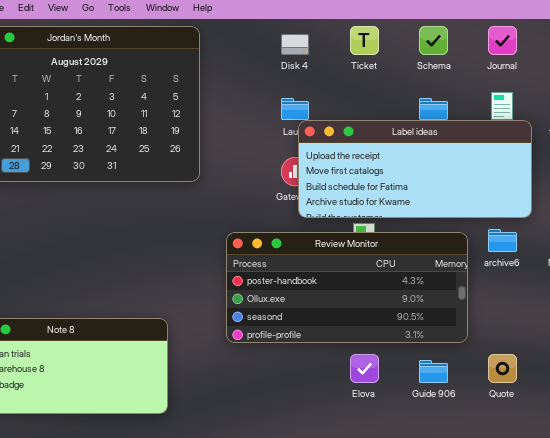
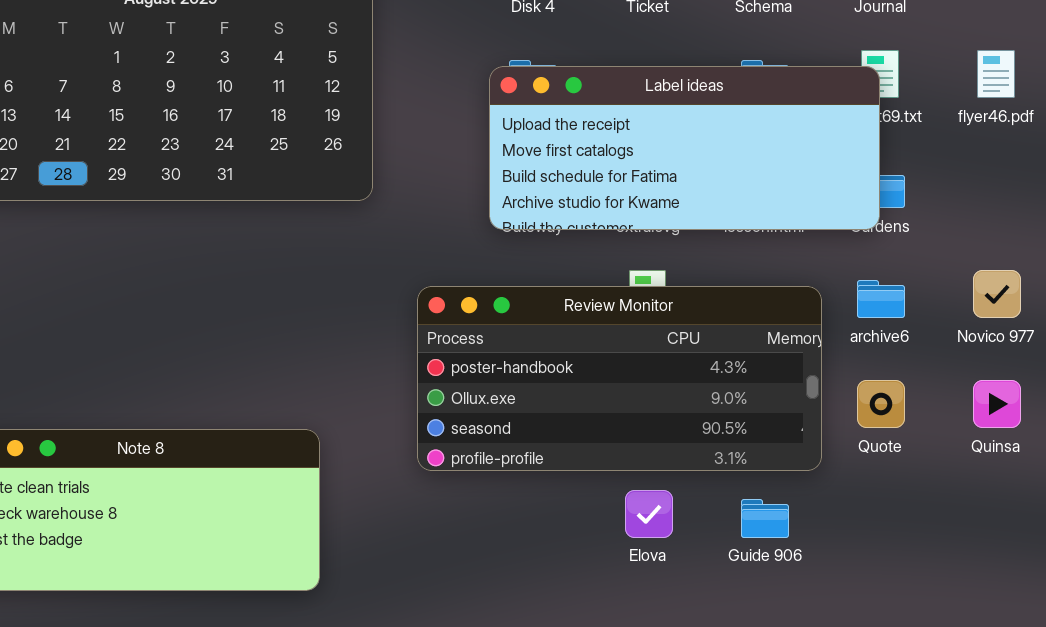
Label ideas: [298,120,532,218] -> [489,66,880,230], moved
Quote: [488,354,517,383] -> [857,380,905,428], moved

